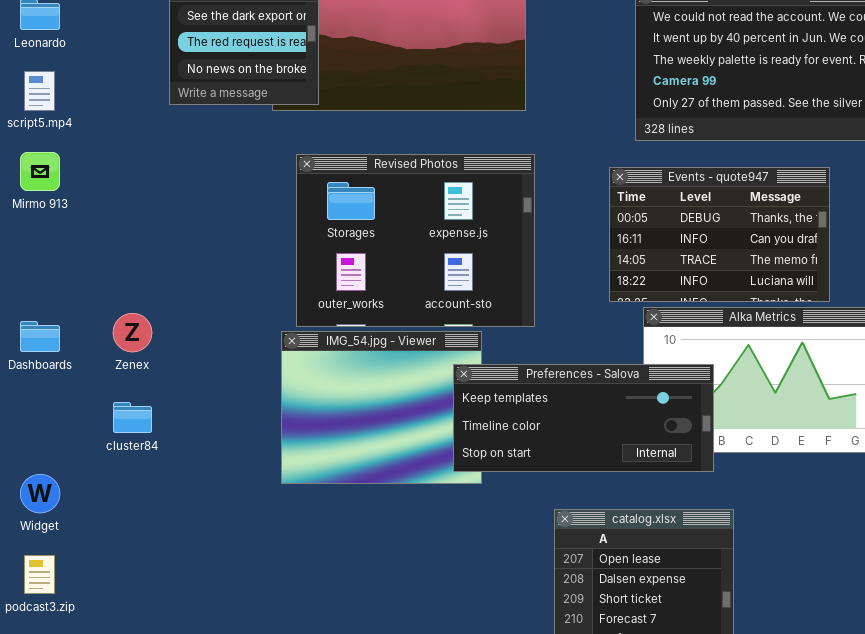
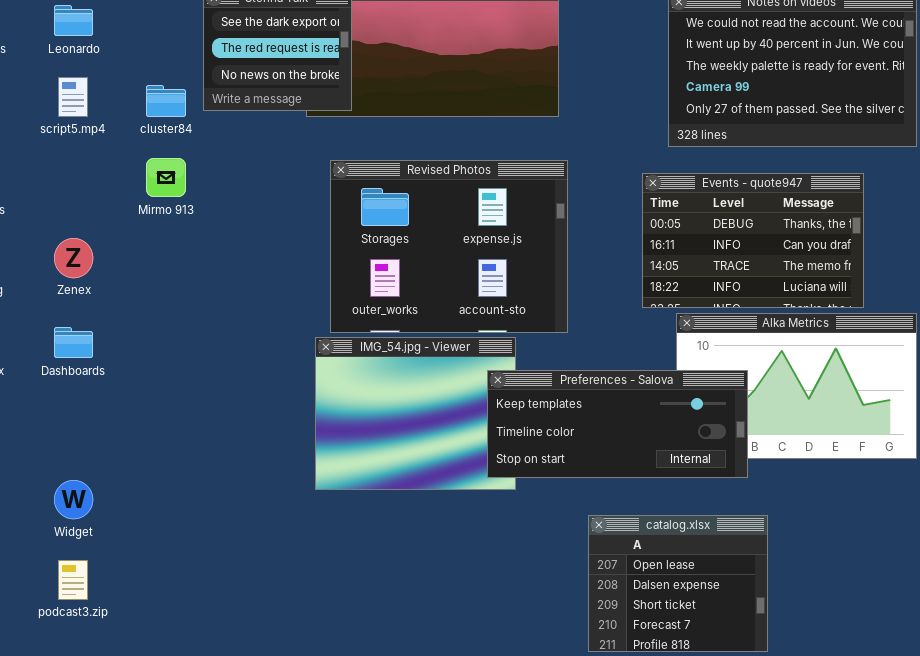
Mirmo 913: [20,152,60,191] -> [146,158,186,197], moved
Zenex: [113,313,152,352] -> [54,238,93,278], moved
cluster84: [113,402,152,433] -> [146,85,186,117], moved

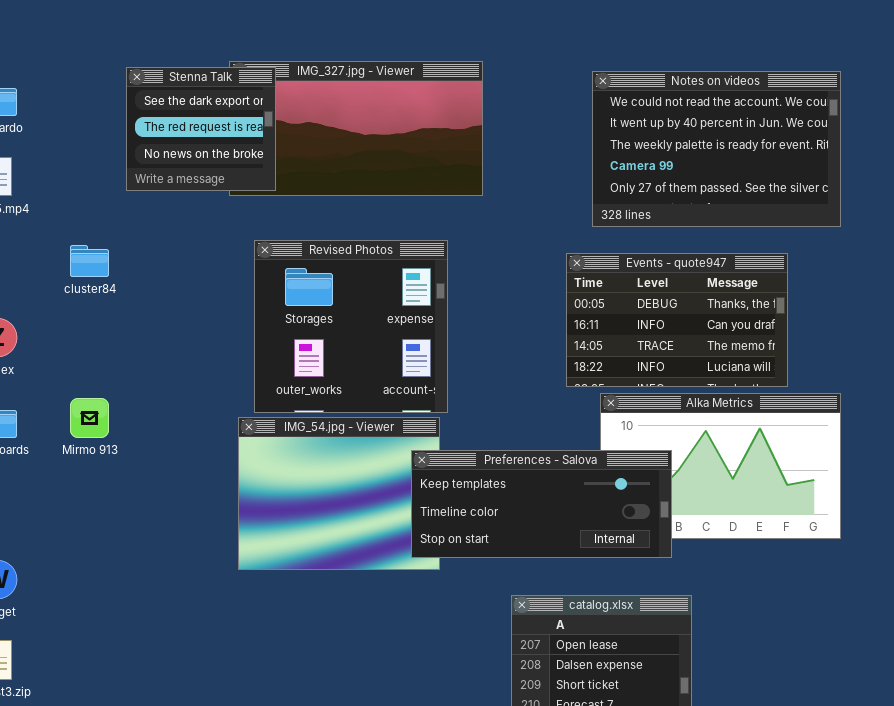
cluster84: [146,85,186,117] -> [70,245,109,277], moved
Mirmo 913: [146,158,186,197] -> [70,398,109,438], moved
Revised Photos: [330,160,568,333] -> [254,240,448,413], resized

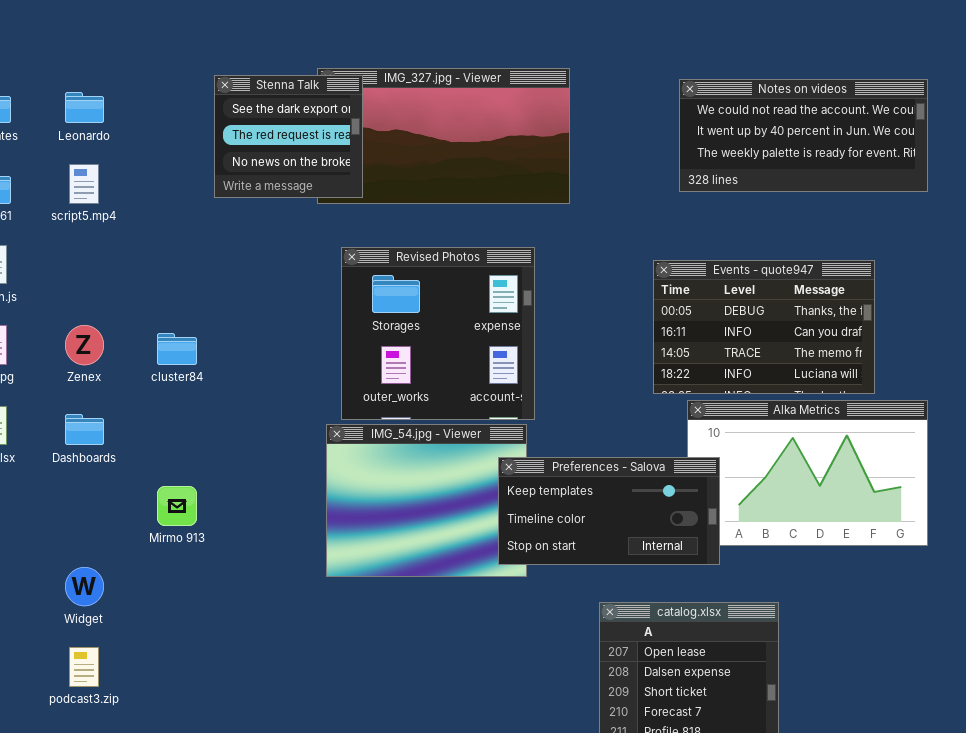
Notes on videos: [592,71,841,227] -> [679,79,928,192], resized
cluster84: [70,245,109,277] -> [157,333,197,365], moved
Mirmo 913: [70,398,109,438] -> [157,486,197,526], moved
Preferences - Salova: [411,450,672,558] -> [498,457,720,565], resized

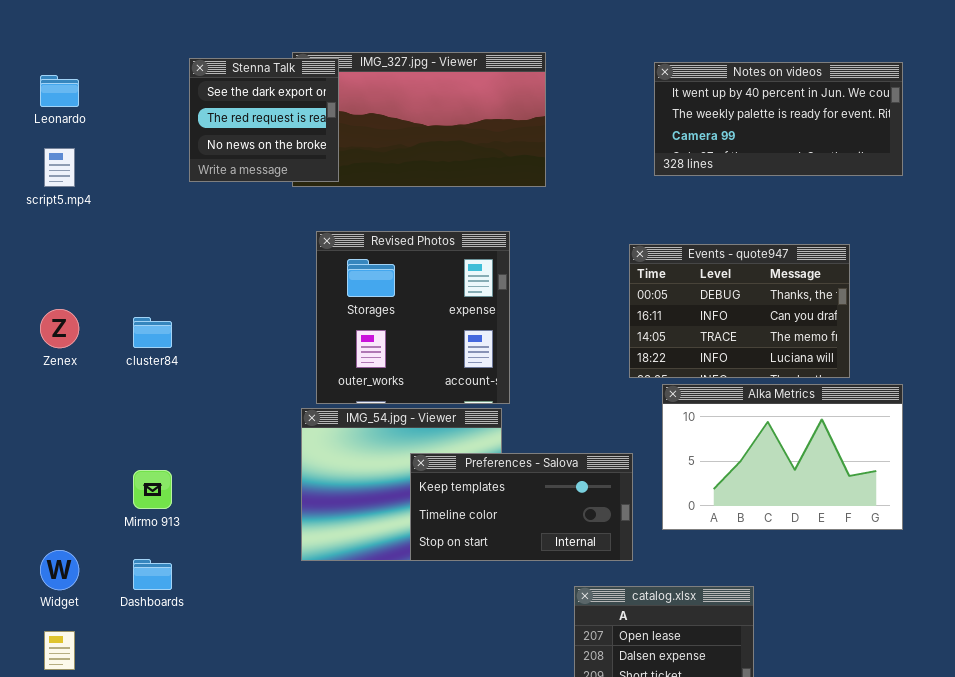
Notes on videos: [679,79,928,192] -> [654,62,903,176], scrolled down 1 row
Dashboards: [65,414,104,445] -> [133,559,172,590], moved
Preferences - Salova: [498,457,720,565] -> [410,453,633,561], moved

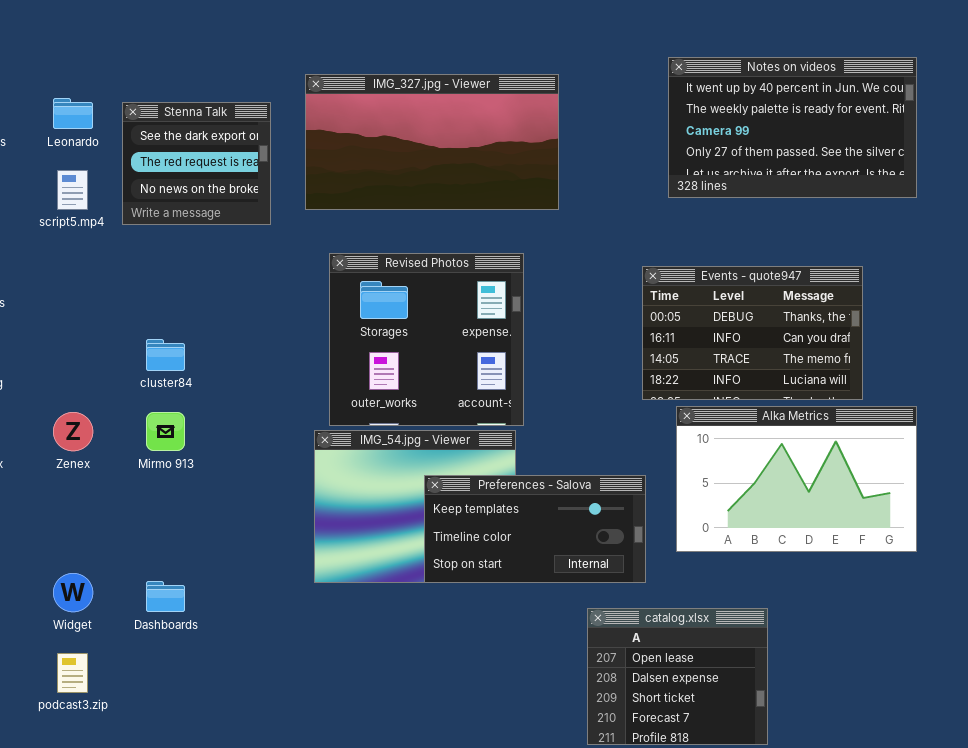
Stenna Talk: [189,58,339,182] -> [122,102,271,225], moved
Notes on videos: [654,62,903,176] -> [668,57,917,198], resized
Zenex: [40,309,79,348] -> [53,412,93,451], moved
Mirmo 913: [133,470,172,509] -> [146,412,185,451], moved

